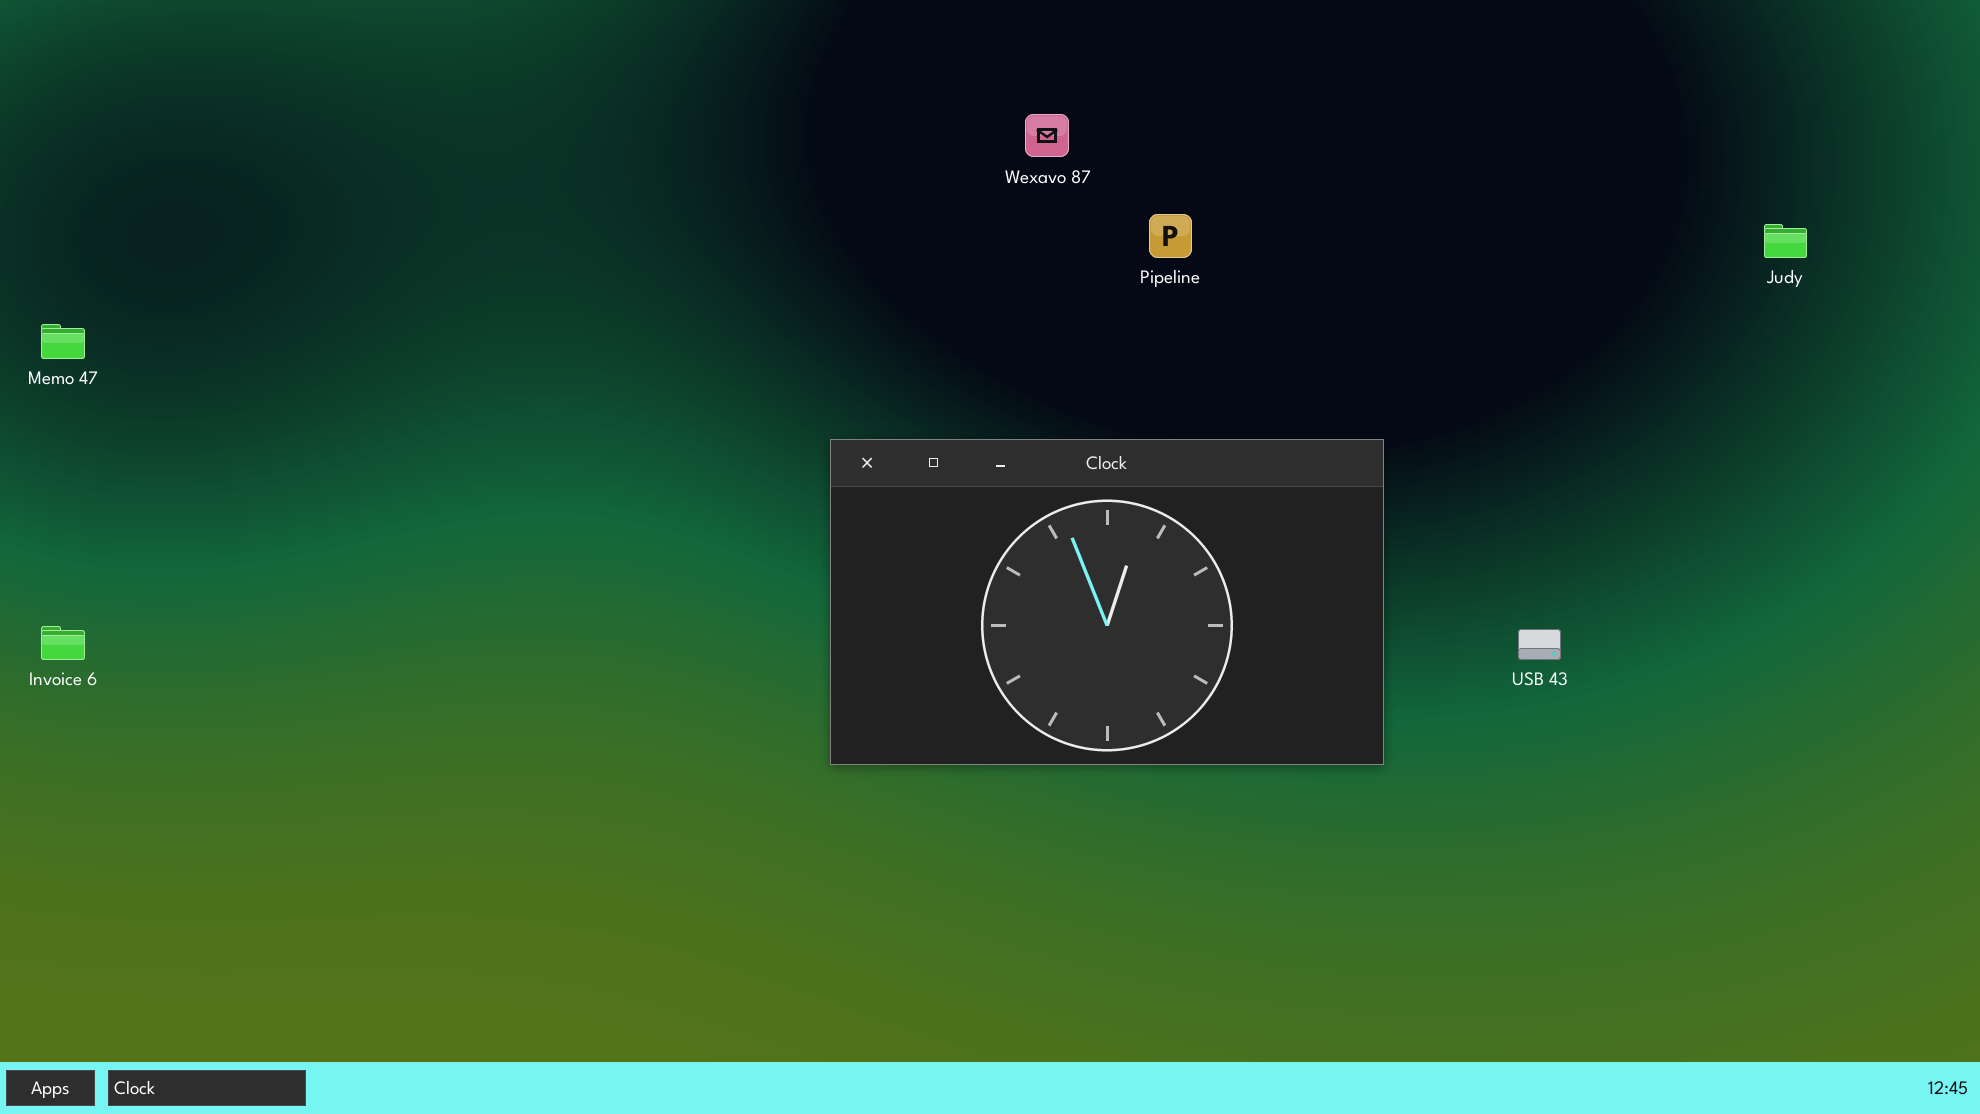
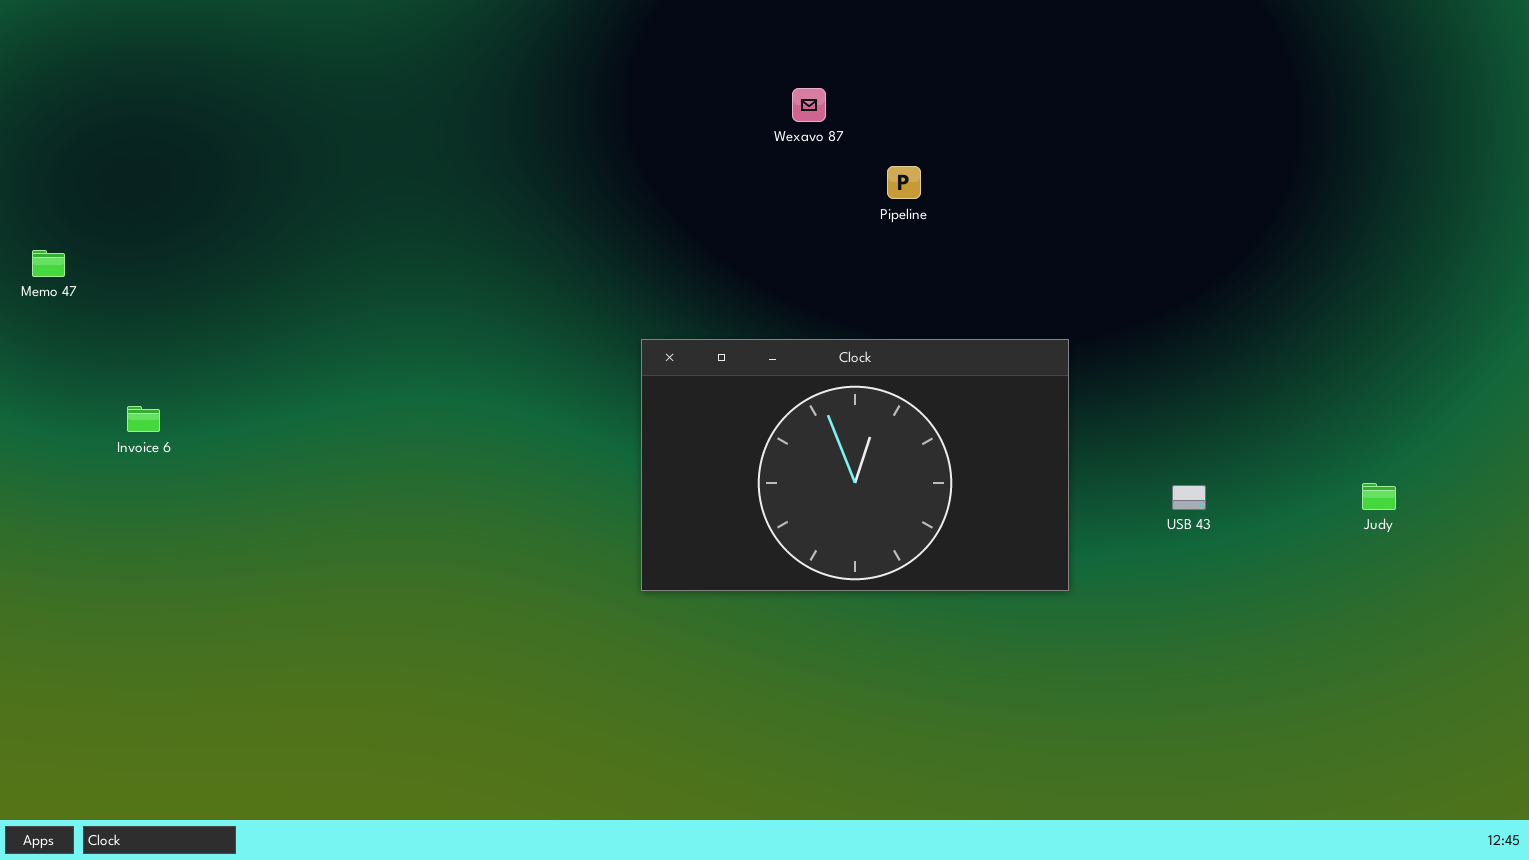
Judy: [1764,224,1807,258] -> [1362,483,1396,510], moved
Invoice 6: [41,626,85,660] -> [127,406,160,432], moved

